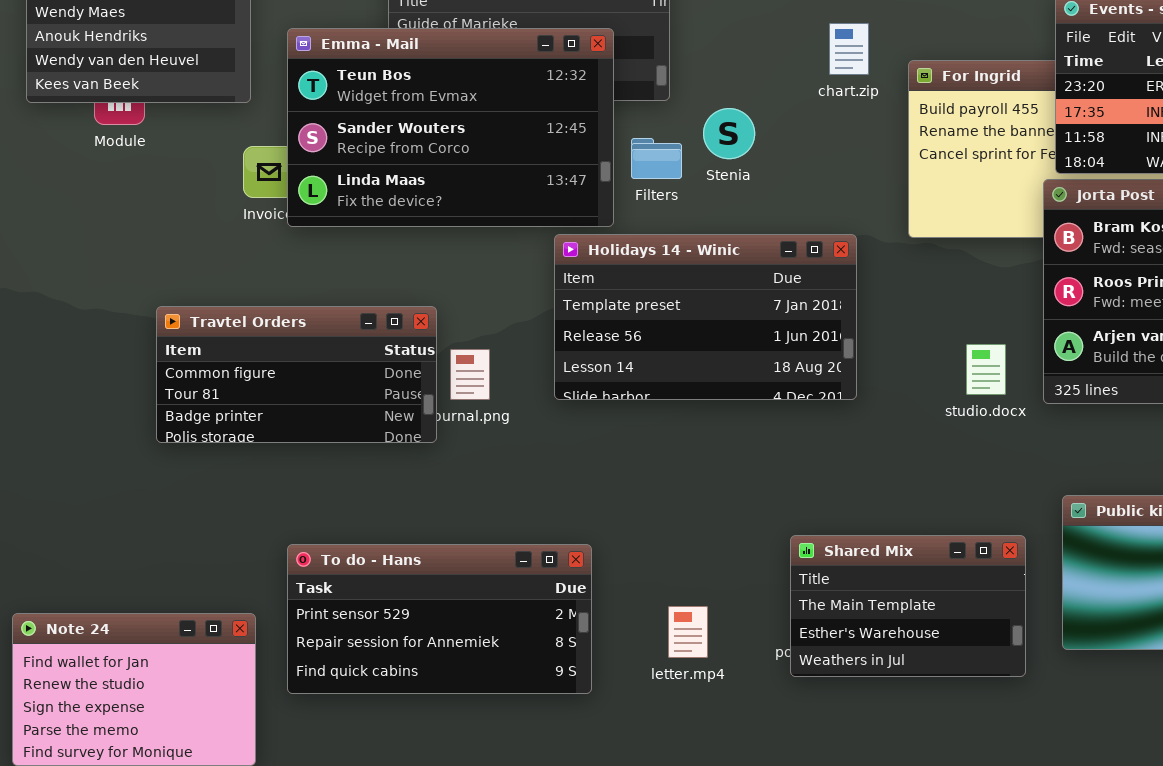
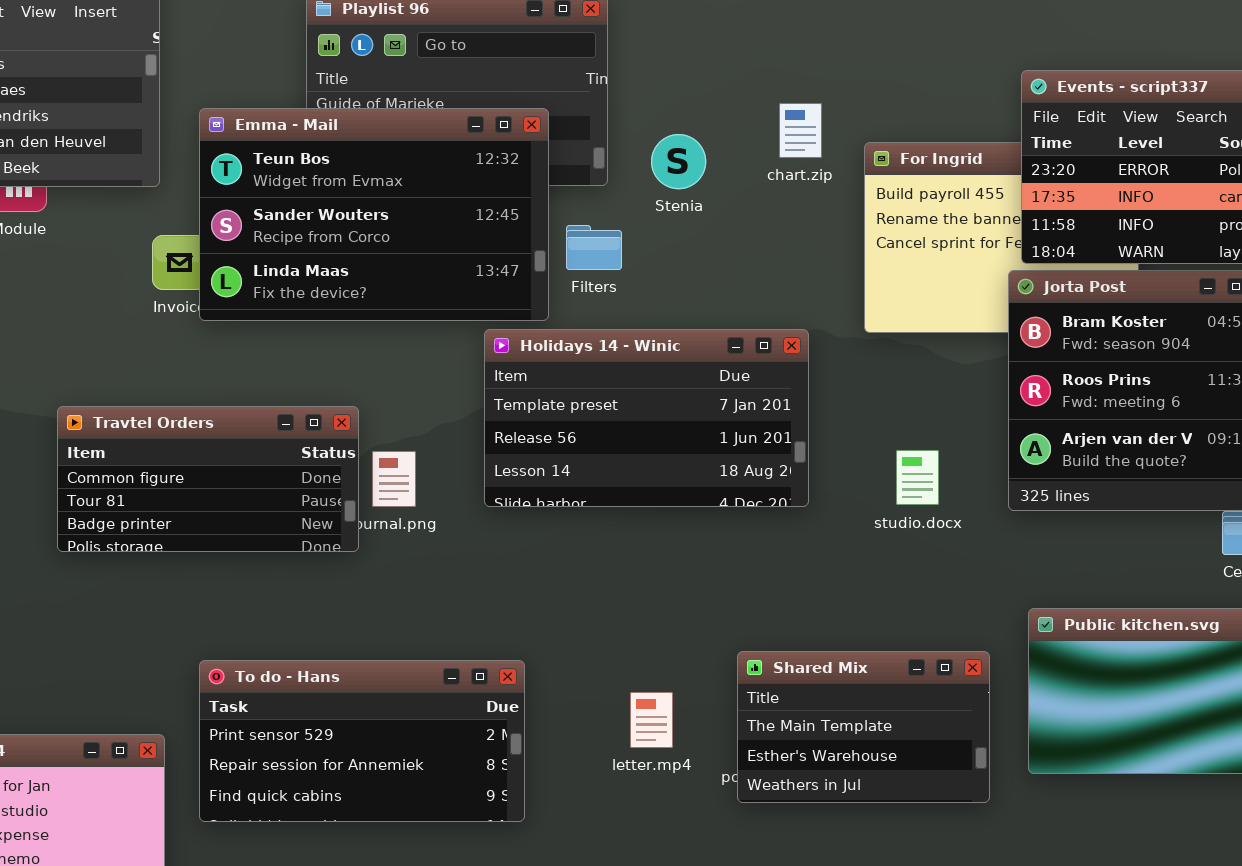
Stenia: [703,108,755,159] -> [651,134,706,189], moved
studio.docx: [966,344,1006,395] -> [896,450,939,505], moved
letter.mp4: [668,606,708,658] -> [630,692,673,748], moved

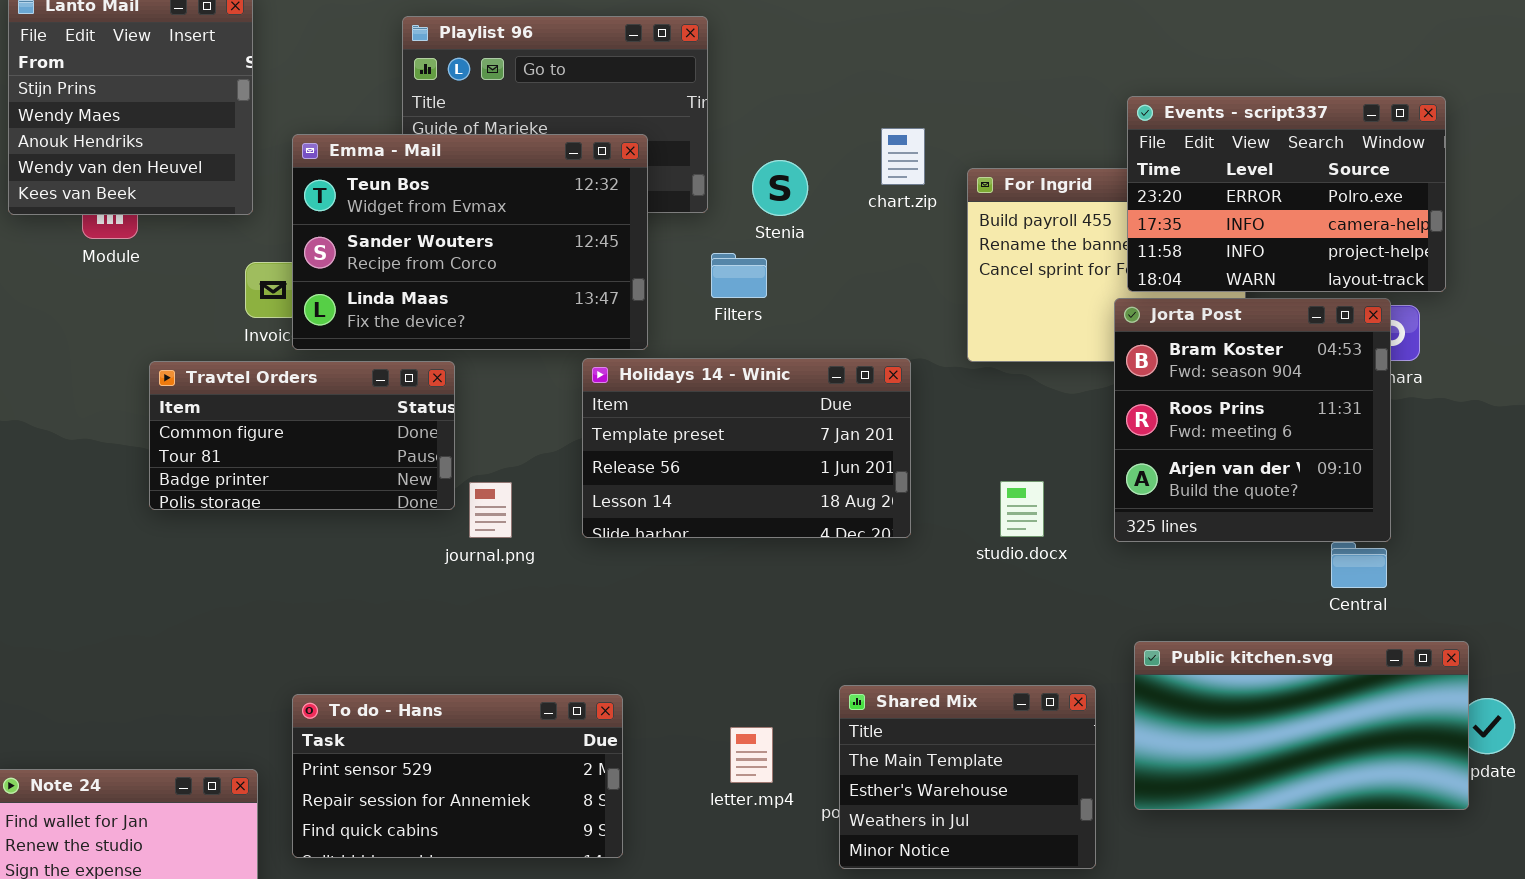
Filters: [566,225,622,270] -> [711,253,767,298], moved
Travtel Orders: [57,406,359,552] -> [149,361,455,510], moved
Shared Mix: [737,651,990,803] -> [839,685,1096,869], resized

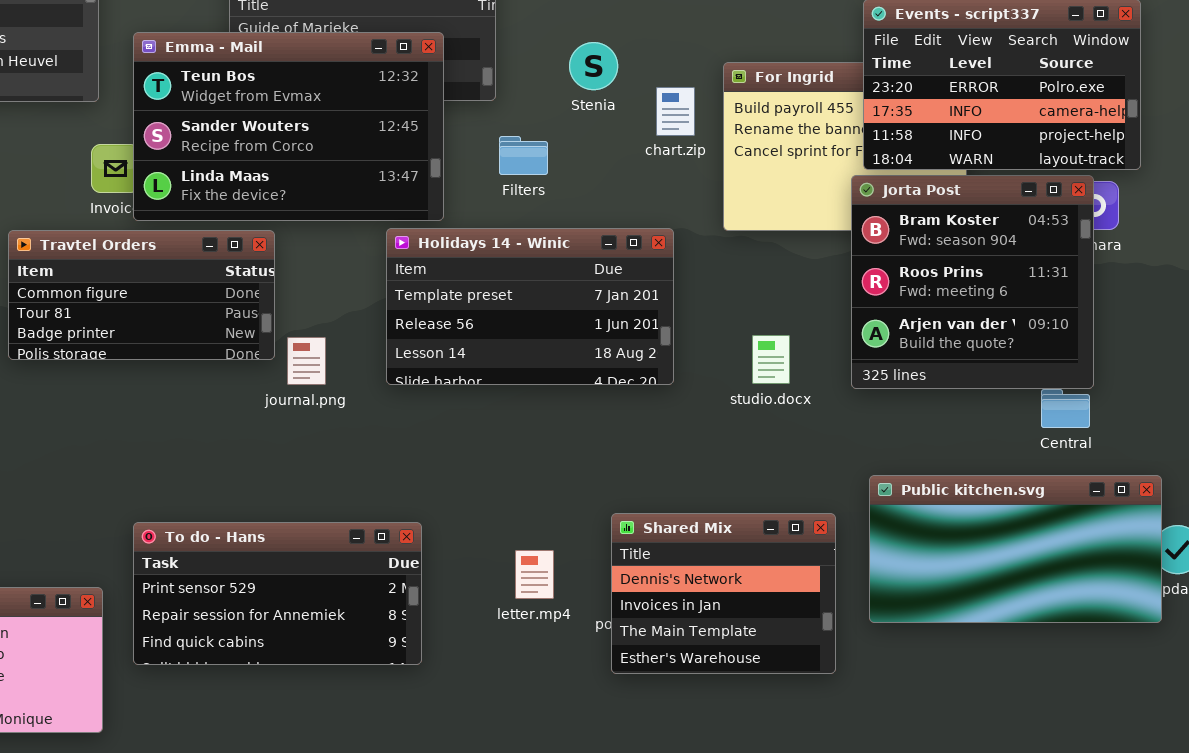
chart.zip: [881,128,925,185] -> [656,87,695,136], moved
Stenia: [752,160,808,216] -> [569,42,618,90], moved
Shared Mix: [839,685,1096,869] -> [611,513,836,674], scrolled up 2 rows

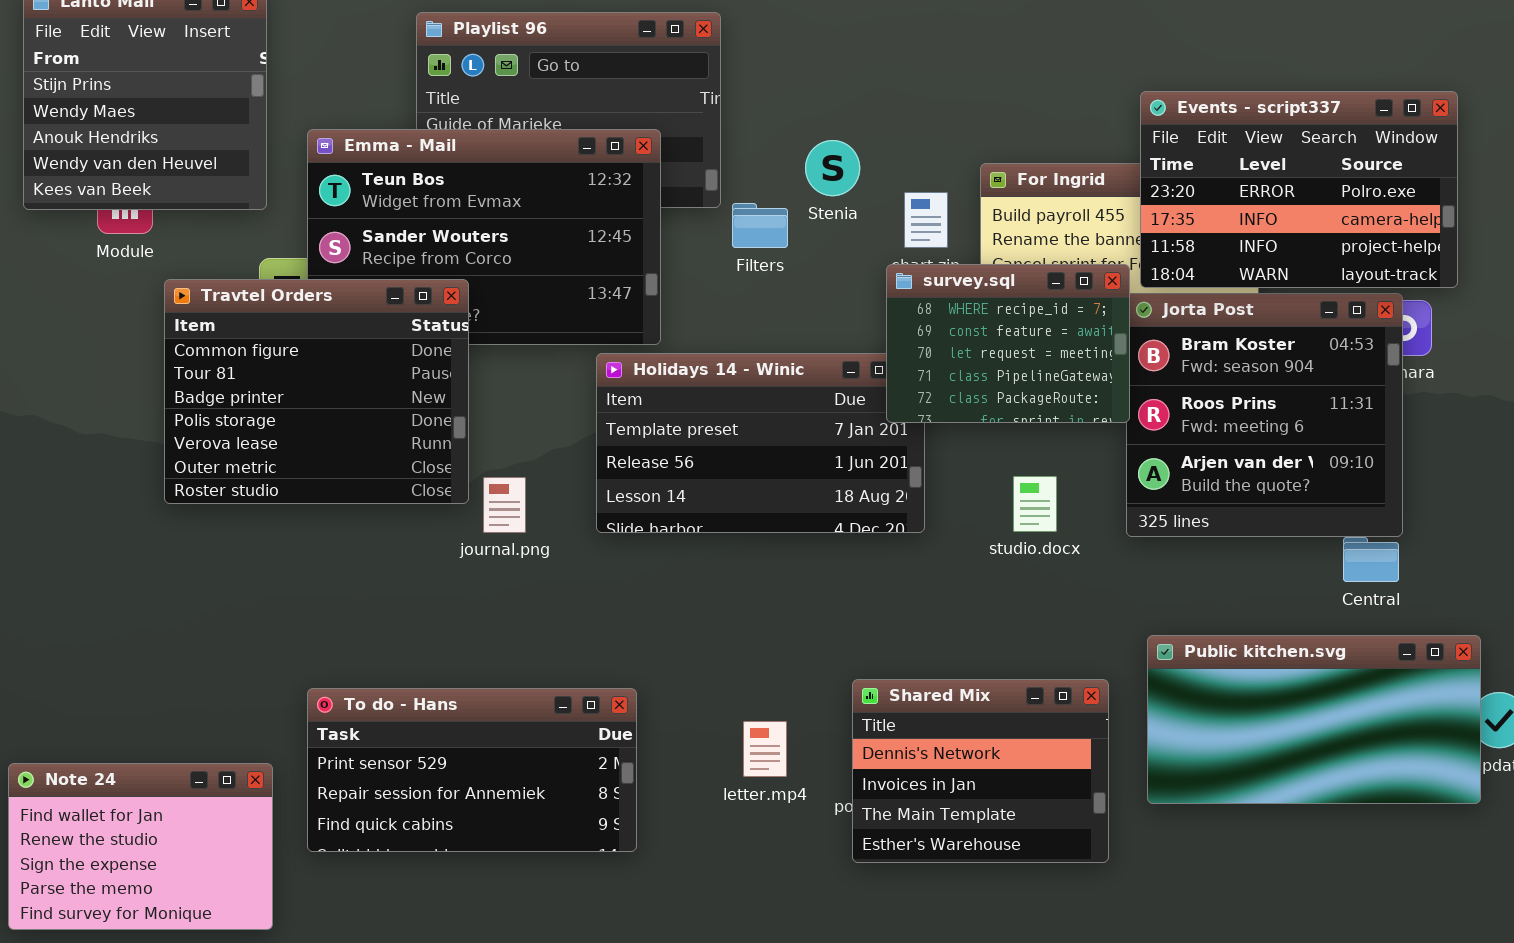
Filters: [499,136,548,175] -> [732,203,788,248], moved
survey.sql: none -> [886,264,1130,423], opened
Travtel Orders: [8,230,275,360] -> [164,279,469,504], resized

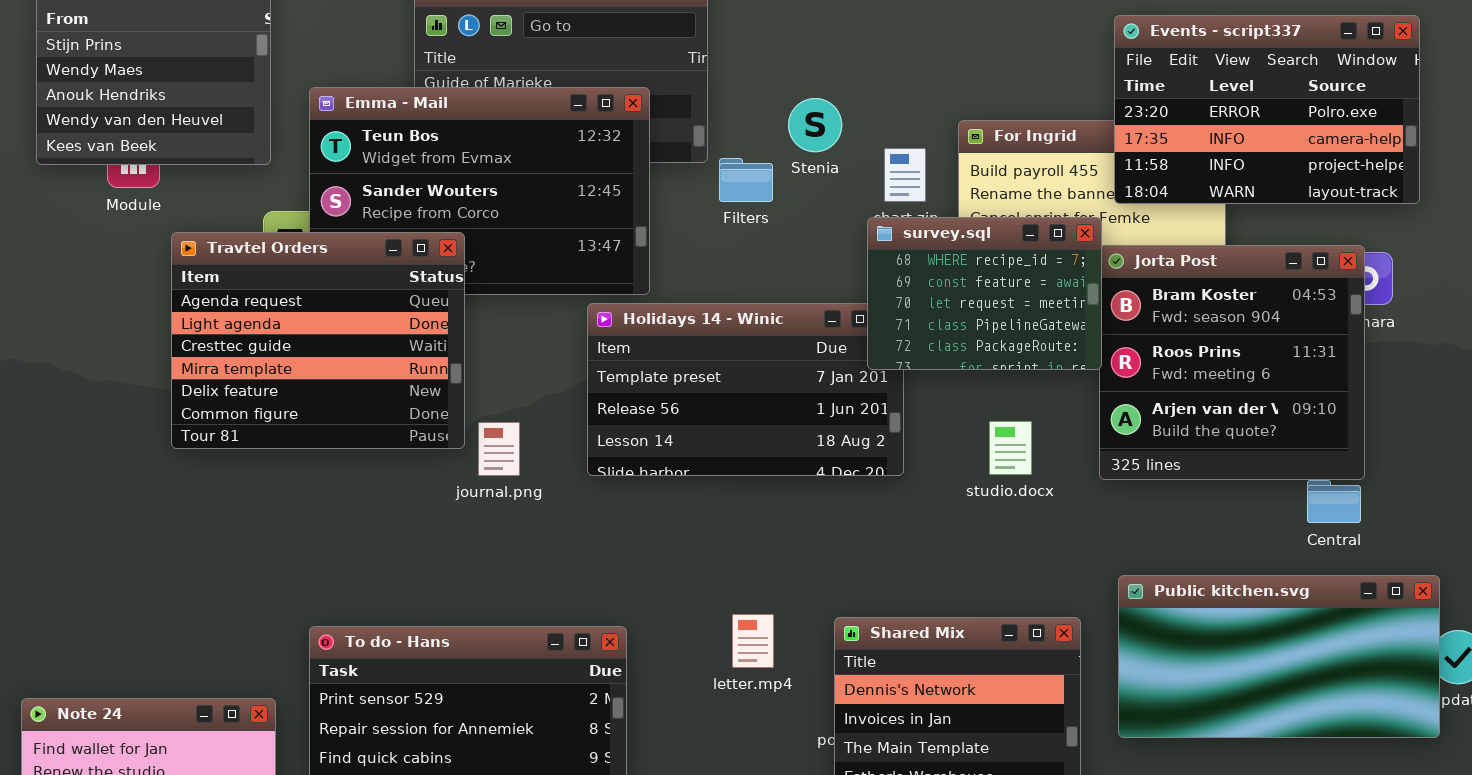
Events - script337: [1140,91,1458,288] -> [1114,15,1420,204], moved
Travtel Orders: [164,279,469,504] -> [171,232,465,449], scrolled up 5 rows
letter.mp4: [743,721,787,777] -> [732,614,774,668], moved

